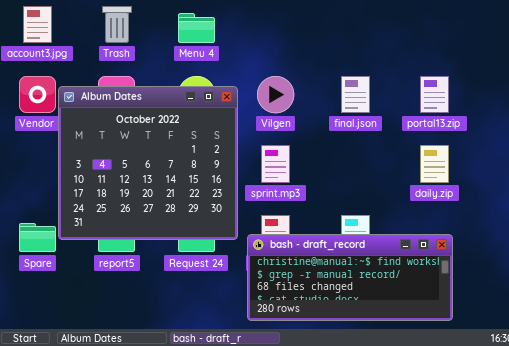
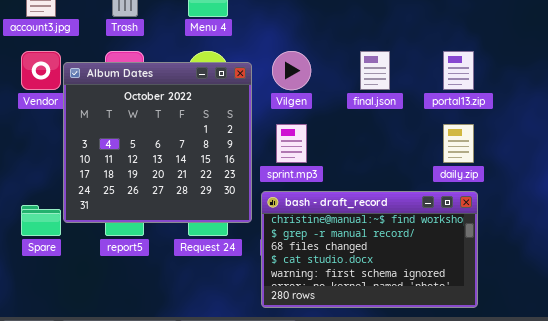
bash - draft_record: [247,234,453,321] -> [261,191,478,308], resized

